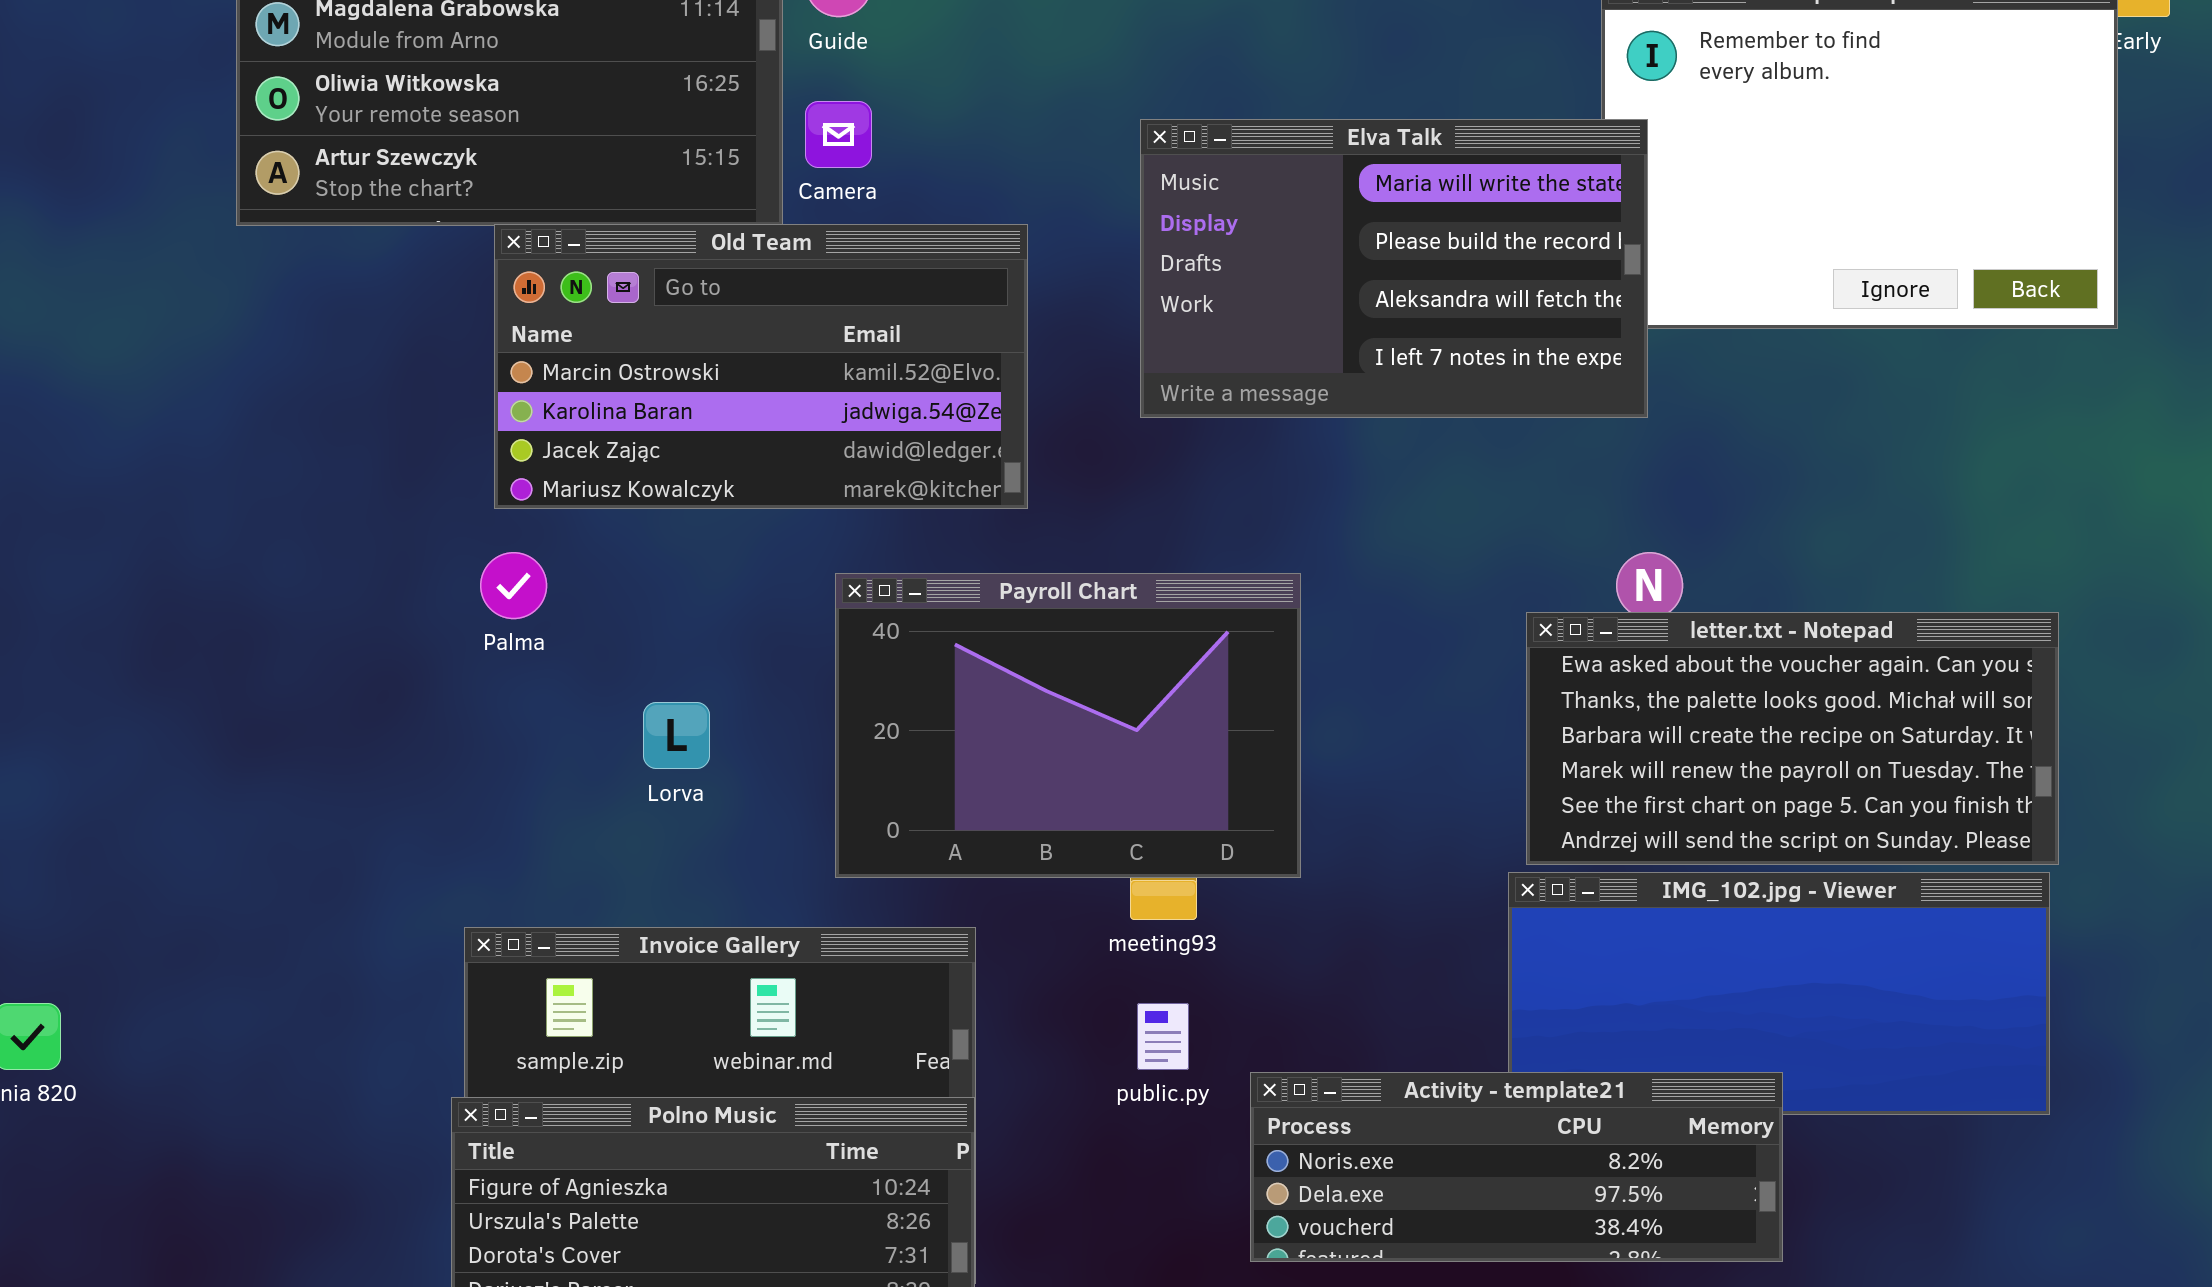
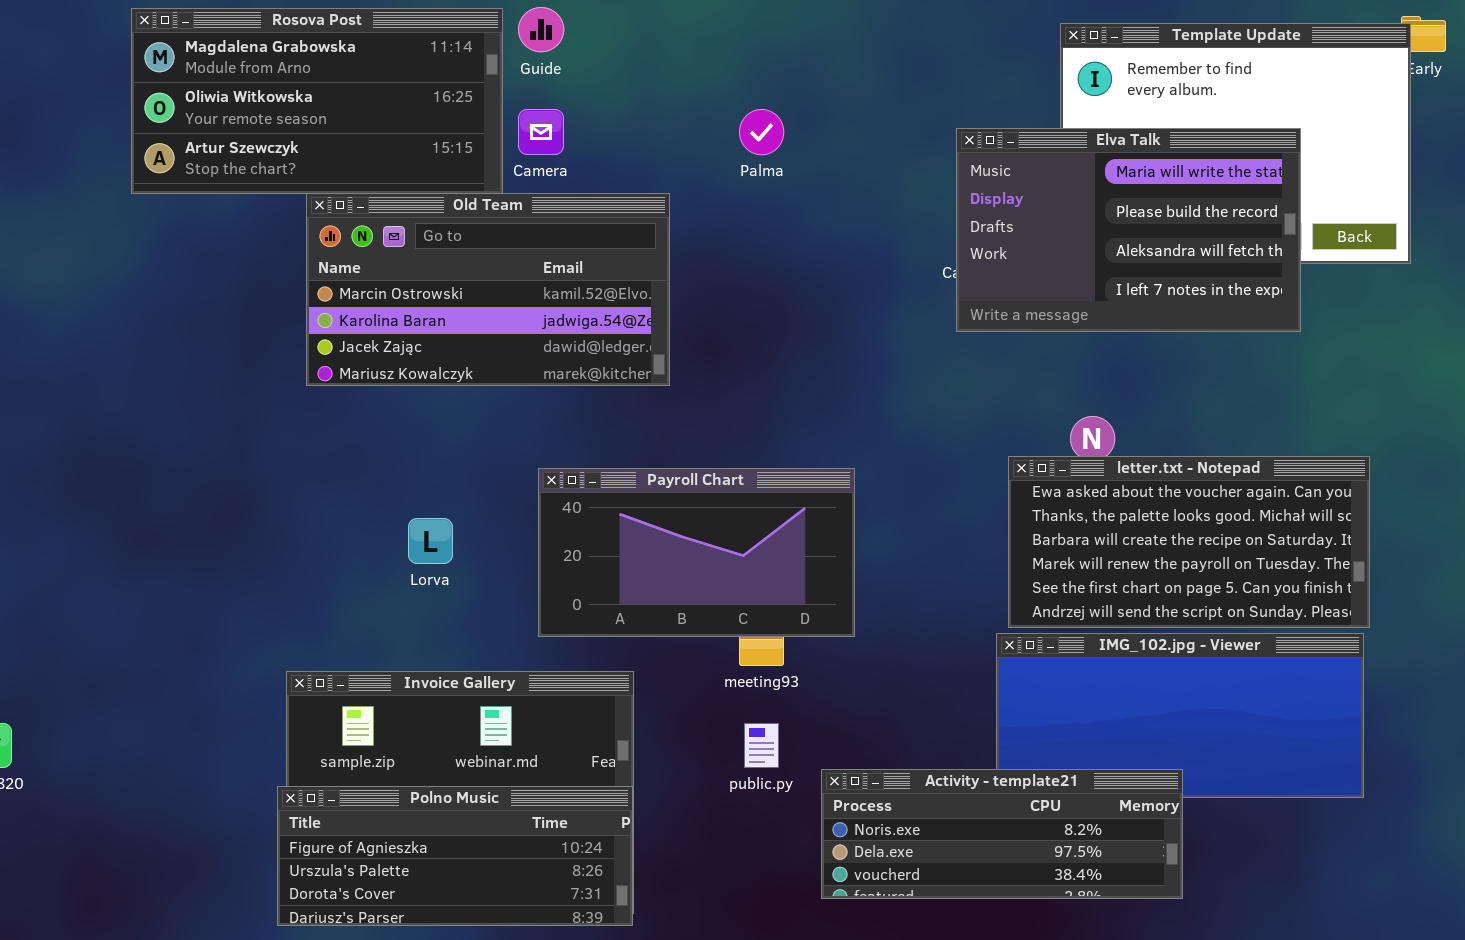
Elva Talk: [1140,119,1648,418] -> [956,128,1301,332], moved
Palma: [480,552,547,619] -> [739,109,784,155], moved
Payroll Chart: [835,573,1301,878] -> [538,468,855,637], resized

